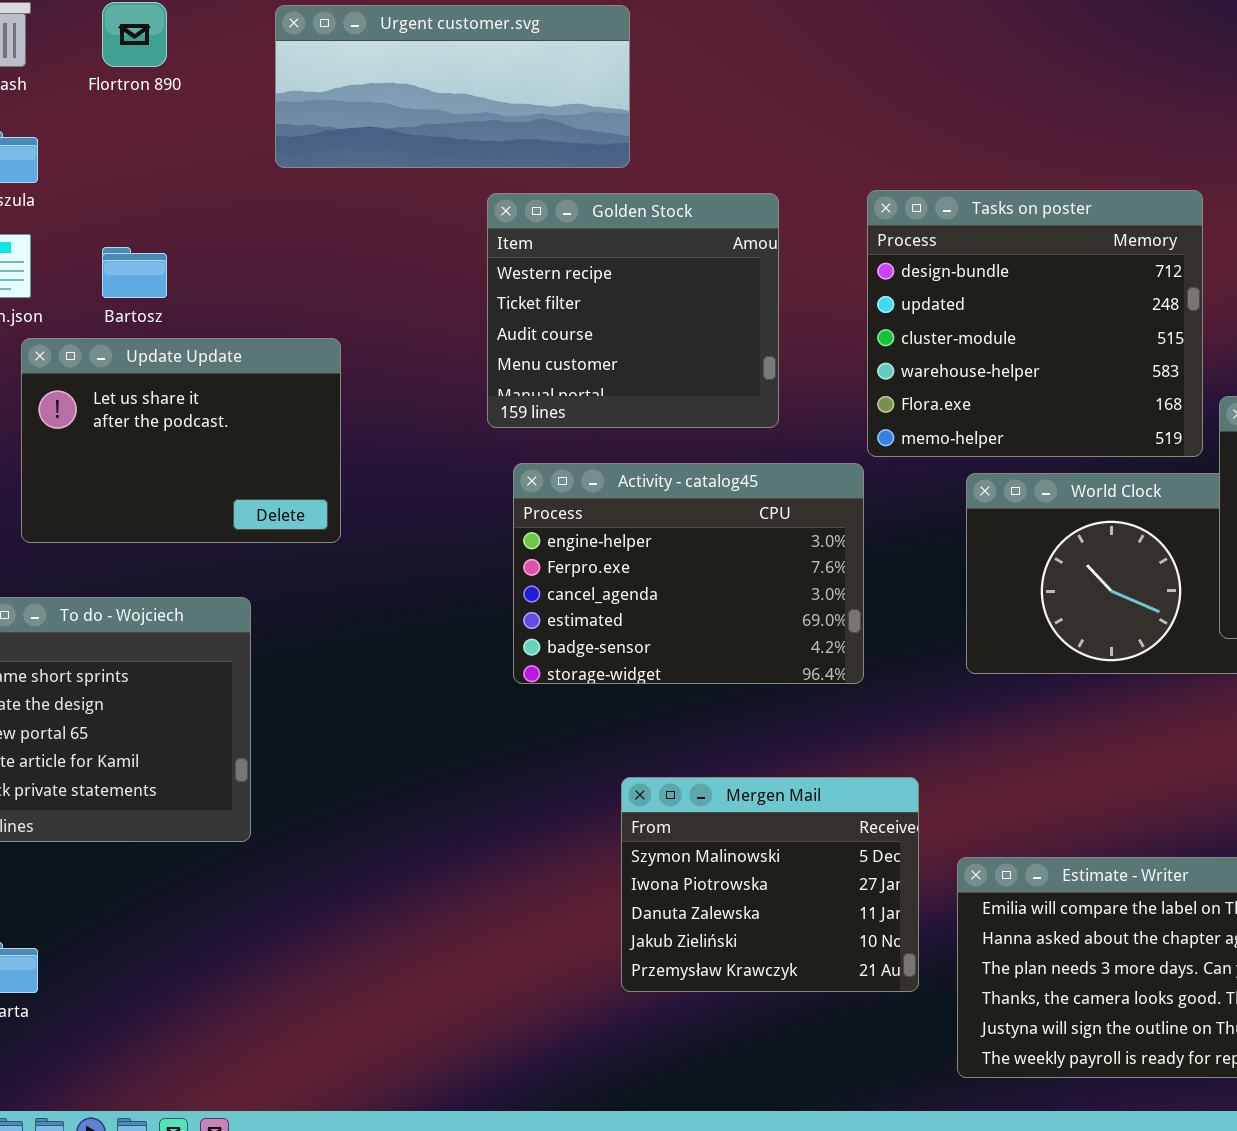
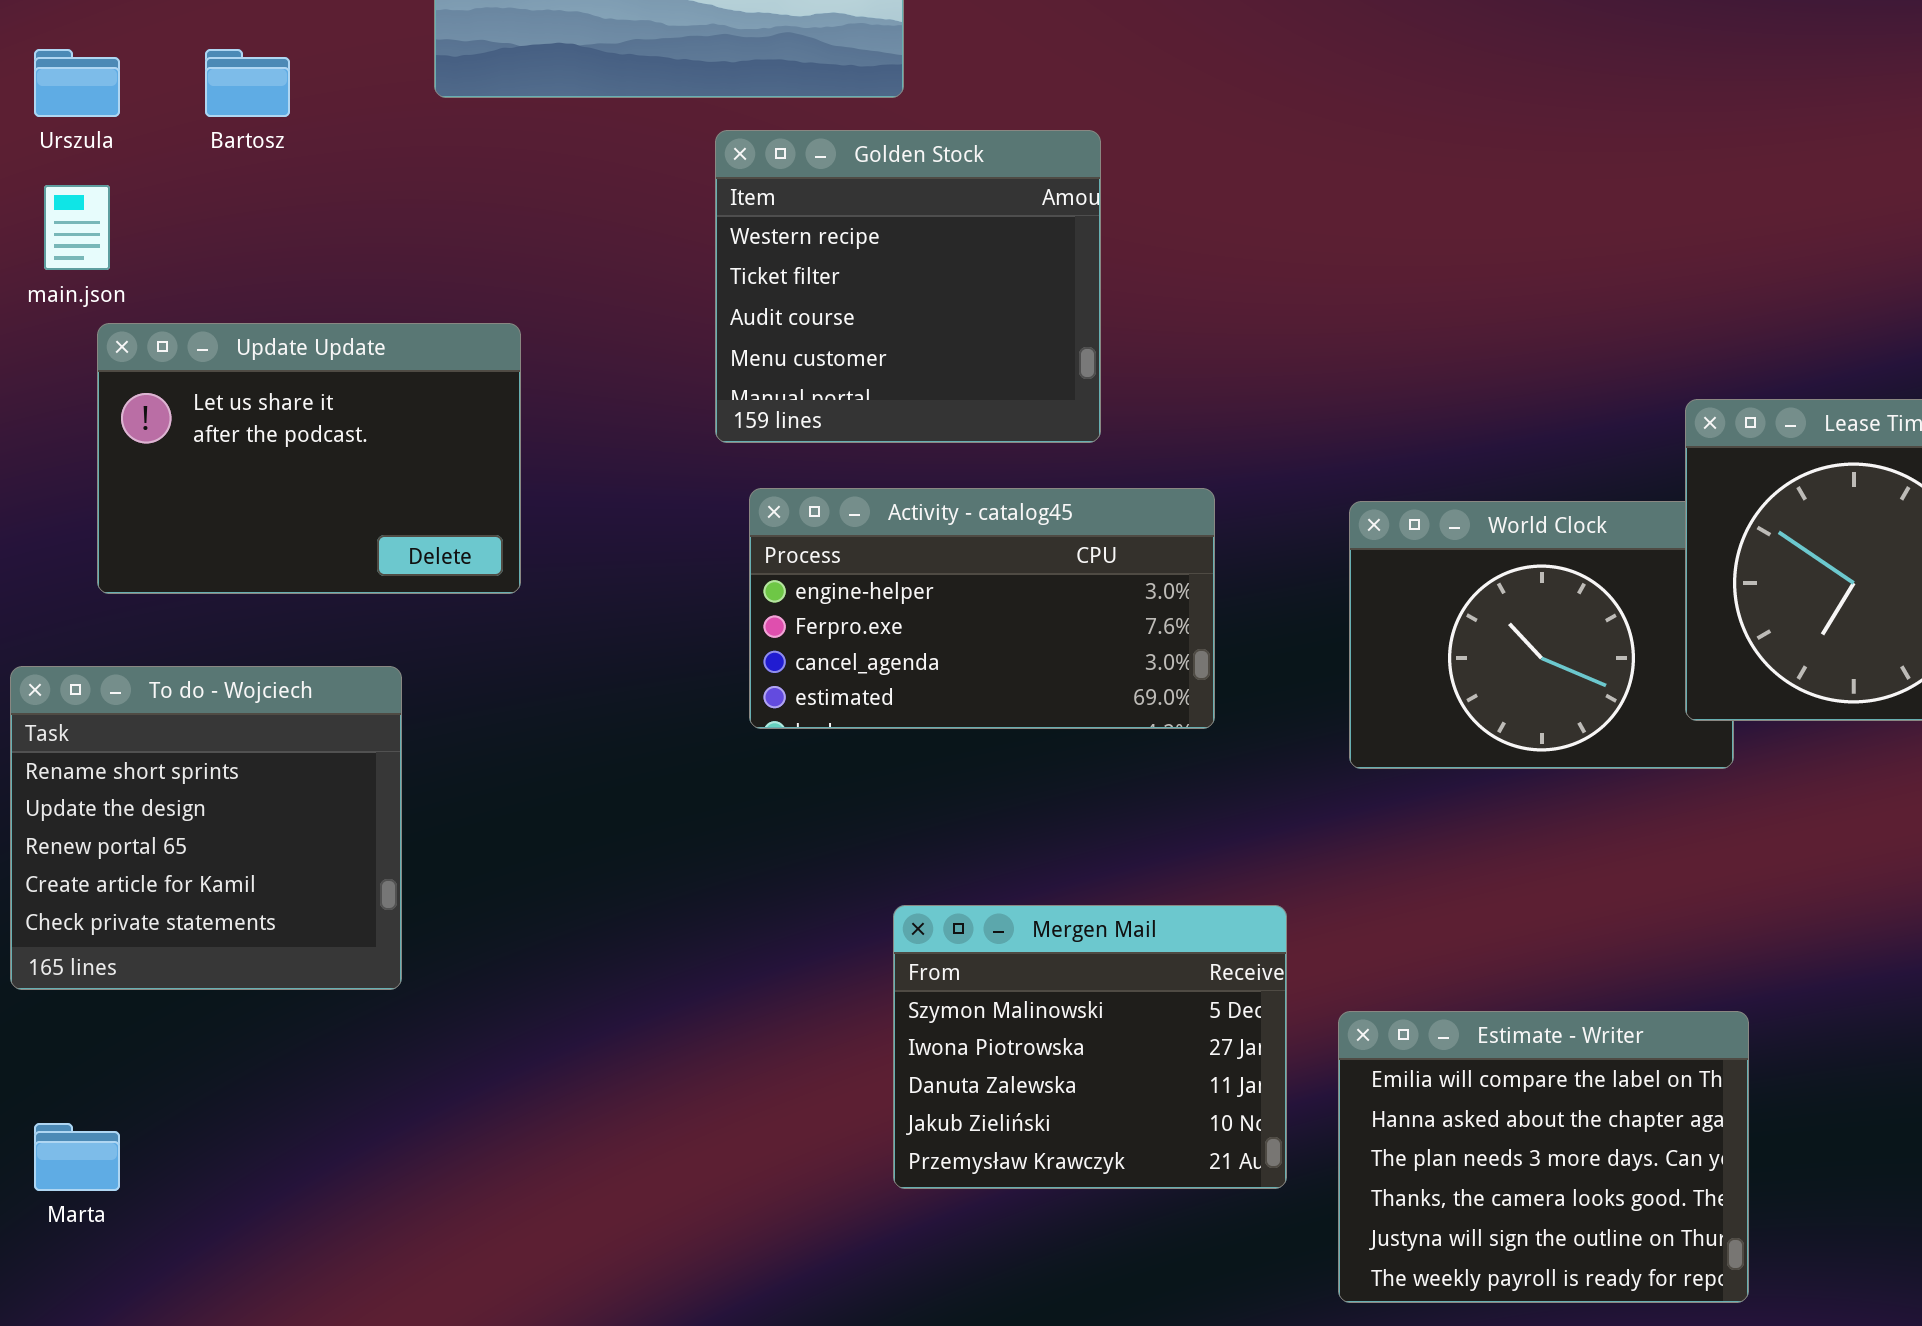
Tasks on poster: [867,190,1203,457] -> none, closed
Bartosz: [102,247,167,298] -> [205,49,290,117], moved
Activity - catalog45: [513,463,864,684] -> [749,488,1215,729], resized

